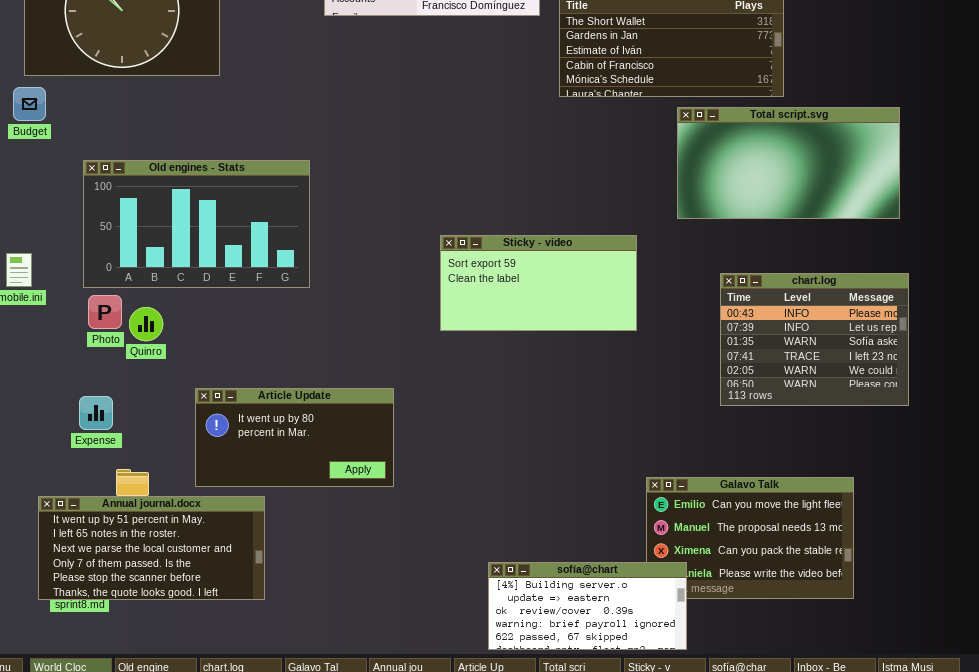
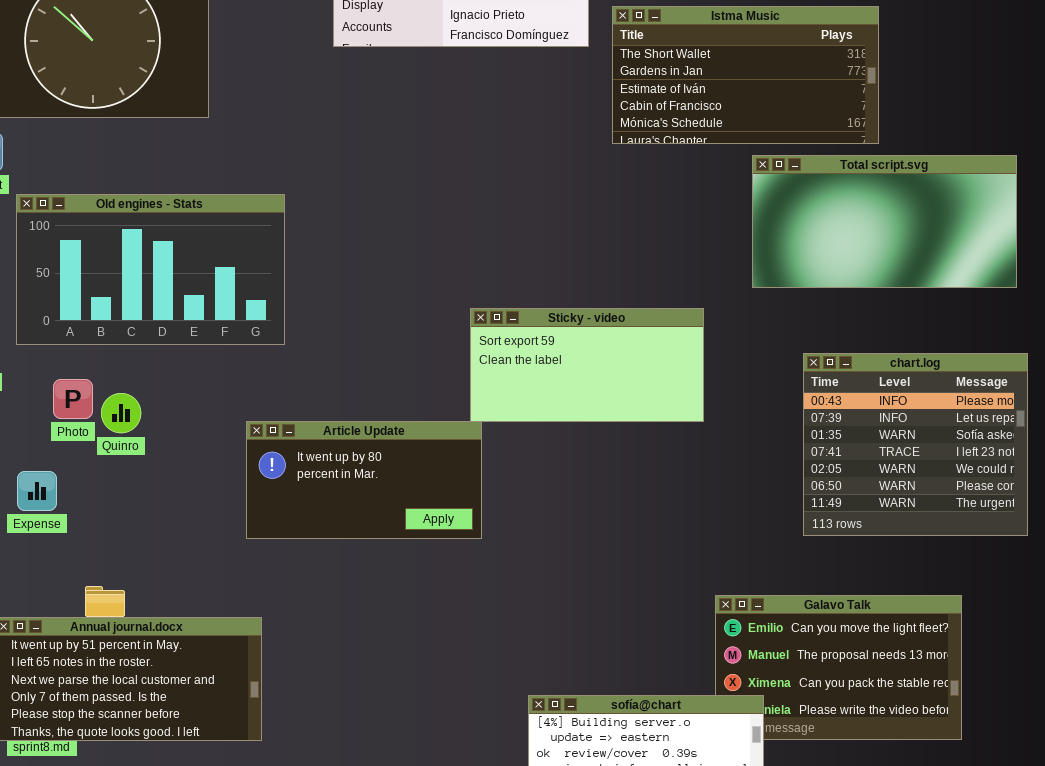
Old engines - Stats: [83,160,310,288] -> [16,194,285,345], moved
chart.log: [720,273,909,406] -> [803,353,1028,536], resized
Article Update: [195,388,394,487] -> [246,421,482,539], moved
Expense: [79,396,113,430] -> [17,471,57,511], moved

